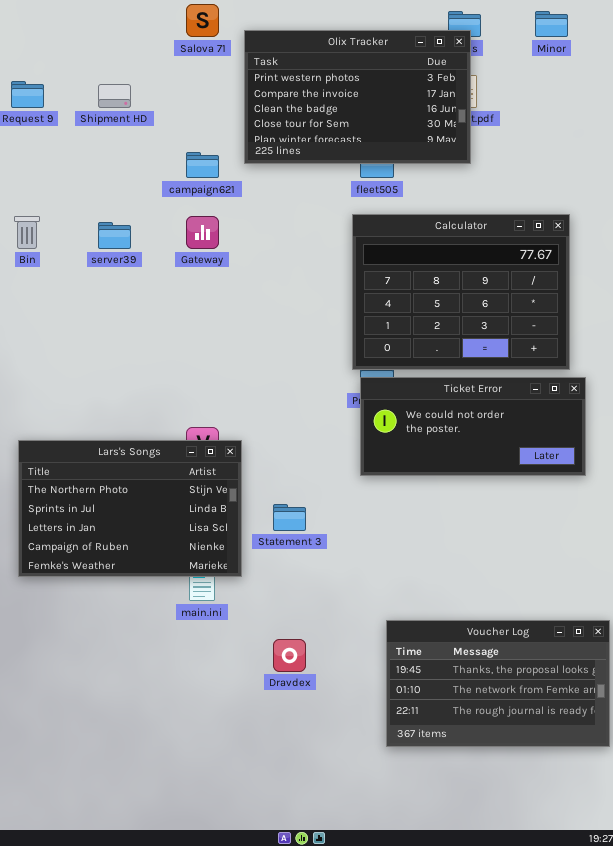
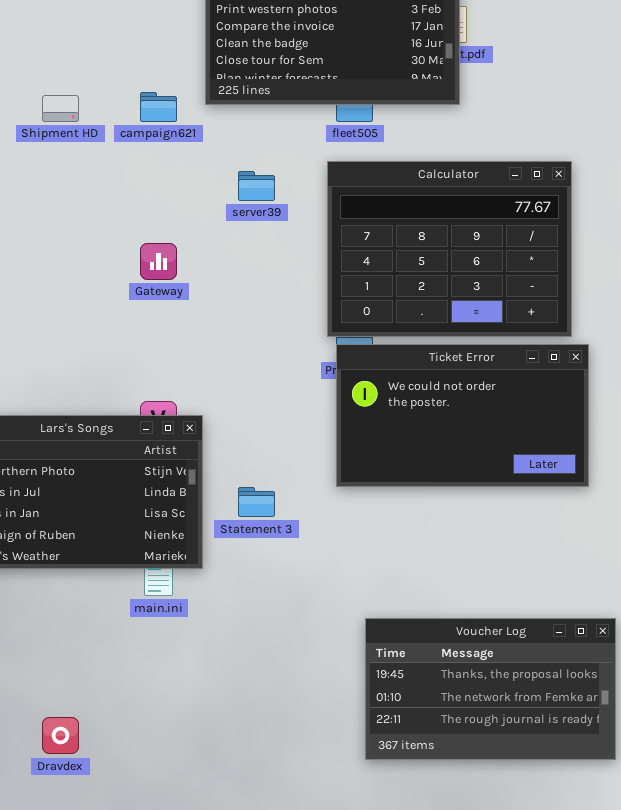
Shipment HD: [98,84,131,108] -> [42,95,79,122], moved
Gateway: [186,216,219,249] -> [140,243,177,280], moved
server39: [98,222,131,249] -> [238,171,275,201], moved
Ticket Error: [360,377,586,476] -> [336,344,589,487], resized
Dravdex: [273,639,306,672] -> [42,717,79,754], moved

